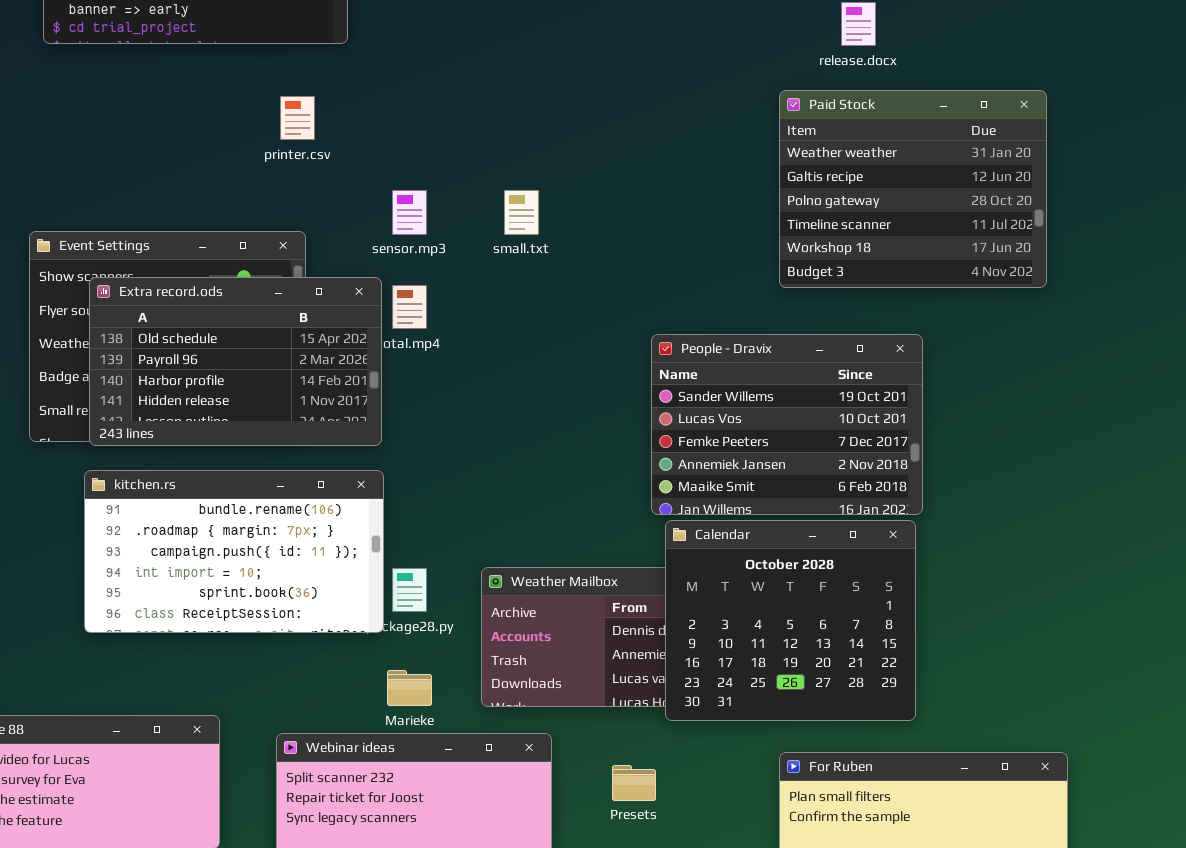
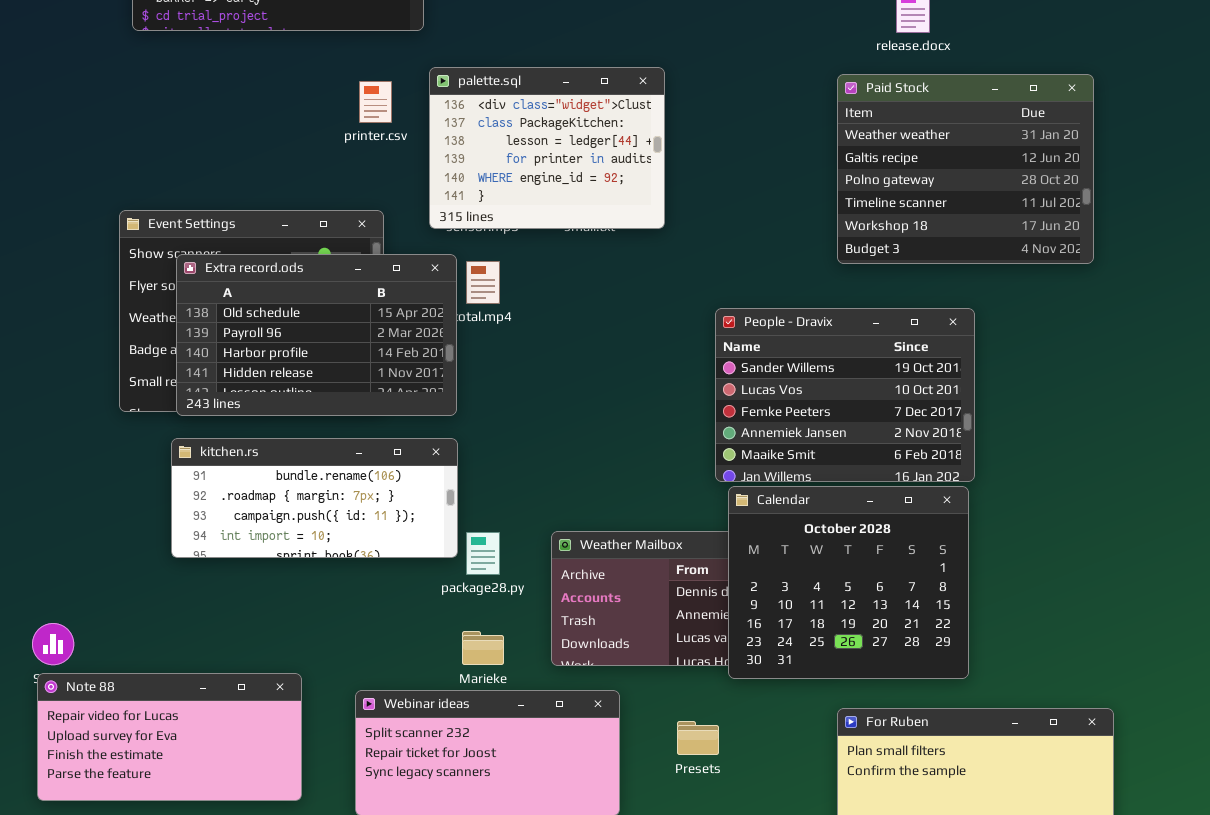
palette.sql: none -> [429,67,665,229], opened
kitchen.rs: [84,470,384,633] -> [171,438,458,558], resized

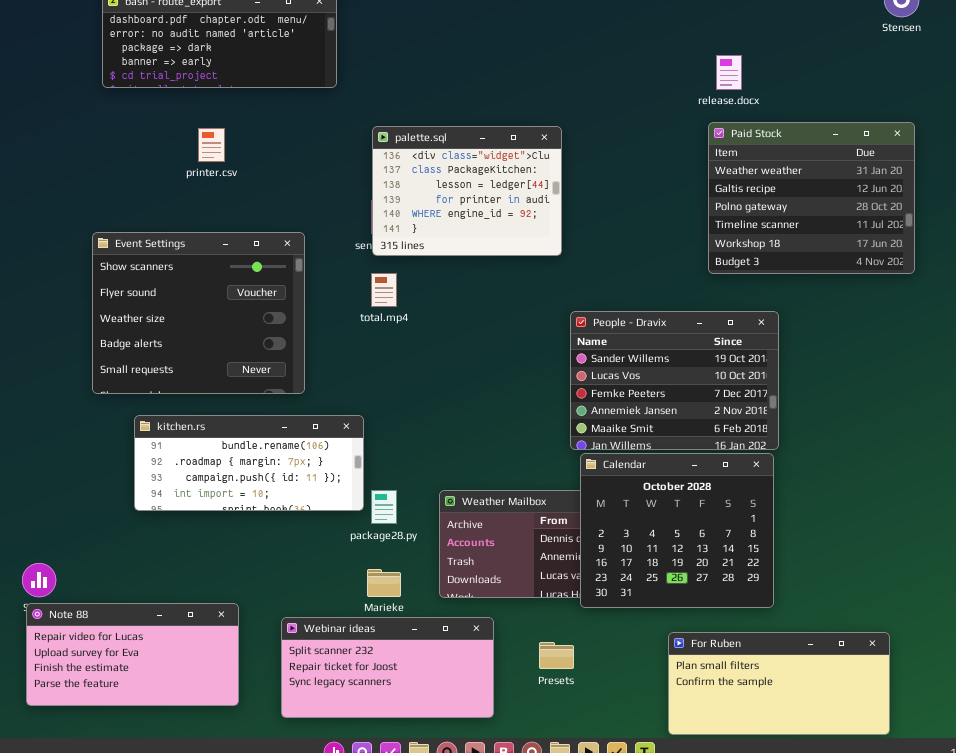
palette.sql: [429,67,665,229] -> [372,126,562,256], moved
Paid Stock: [837,74,1094,264] -> [708,122,915,274], moved
printer.csv: [359,81,392,123] -> [198,128,225,162], moved
Extra record.ods: [176,254,457,416] -> none, closed

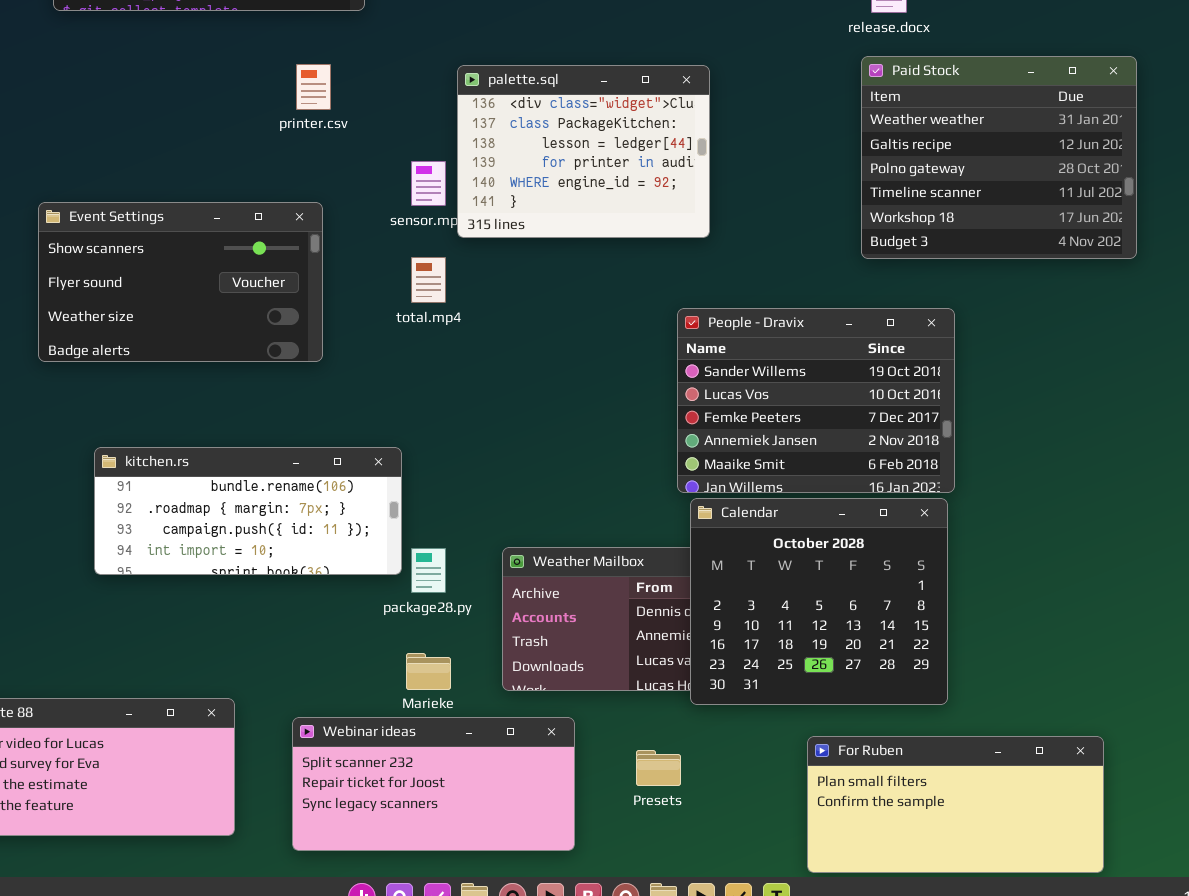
palette.sql: [372,126,562,256] -> [457,65,710,238], moved
printer.csv: [198,128,225,162] -> [296,64,331,110], moved
Event Settings: [92,232,305,394] -> [38,202,323,362], resized

